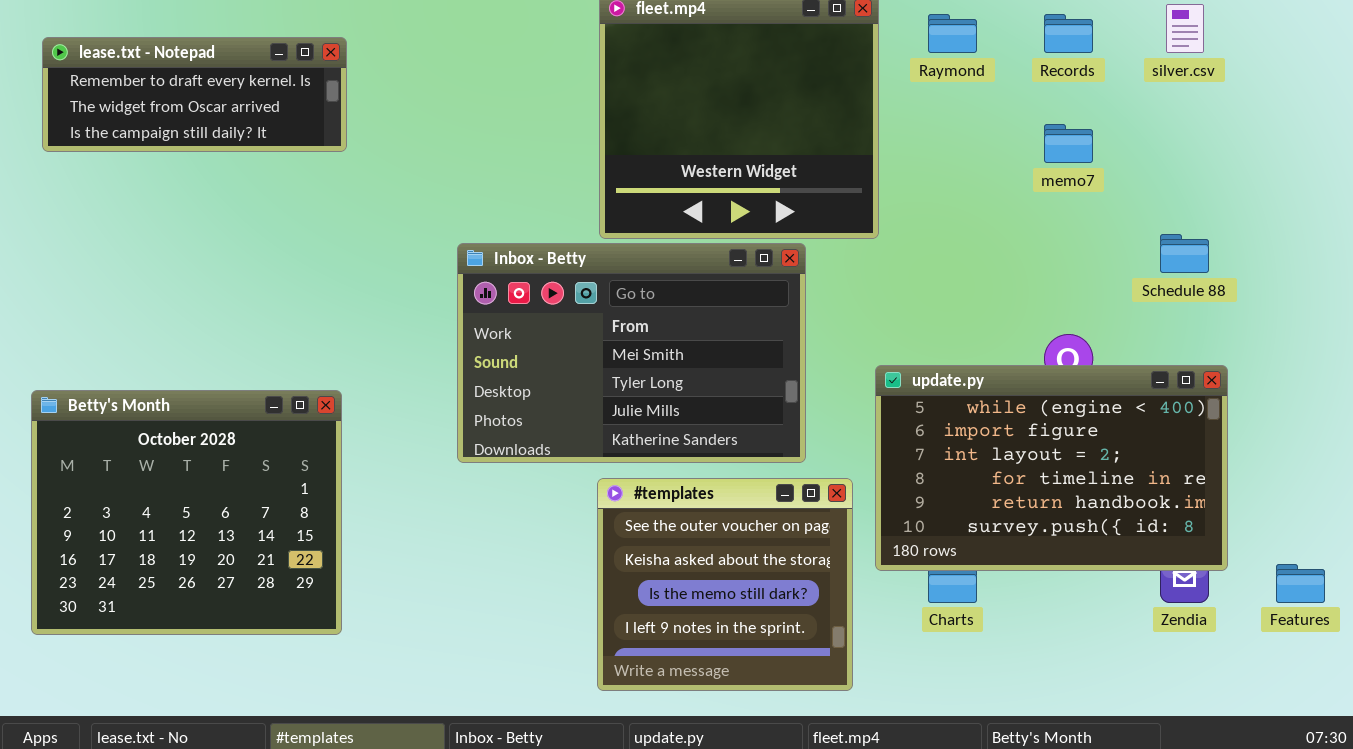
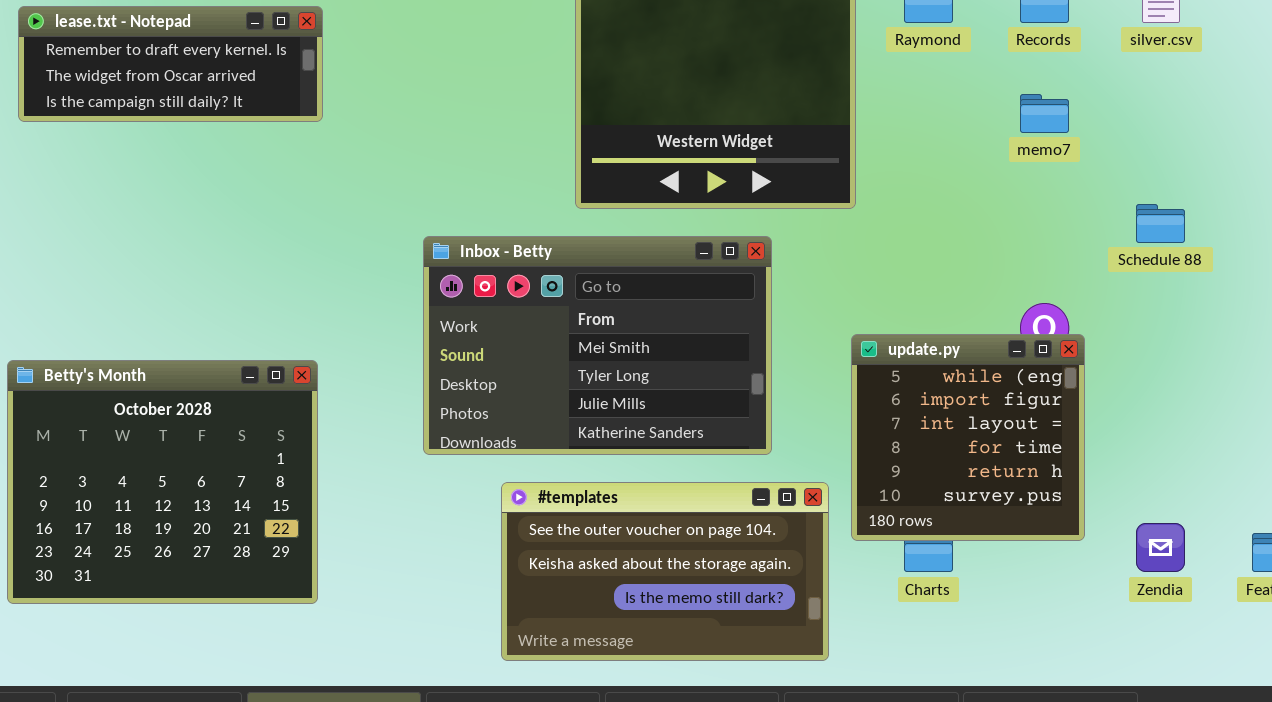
Inbox - Betty: [457,243,806,463] -> [423,236,772,455], moved
update.py: [875,365,1228,571] -> [851,334,1085,541], resized
#templates: [597,478,853,691] -> [501,482,829,661], resized

